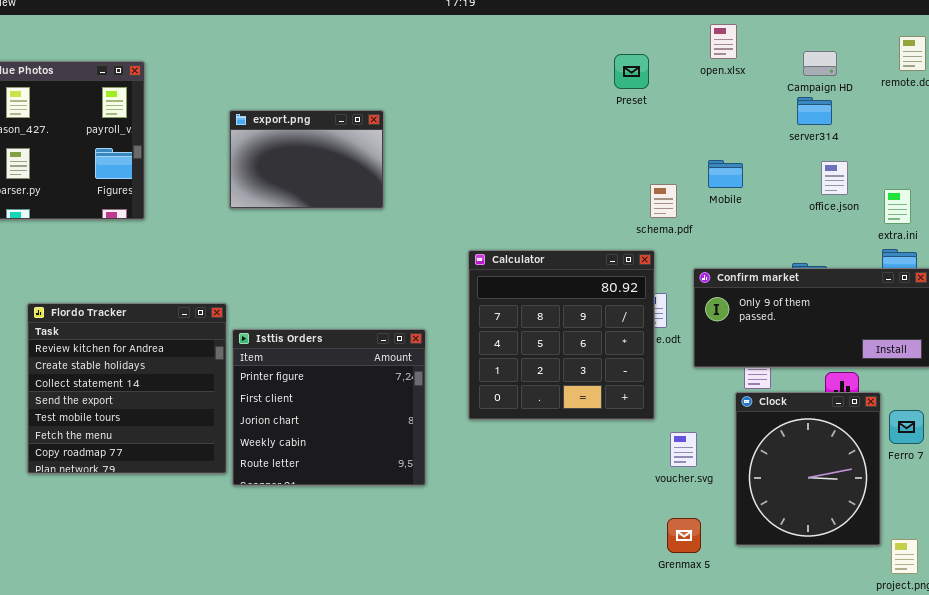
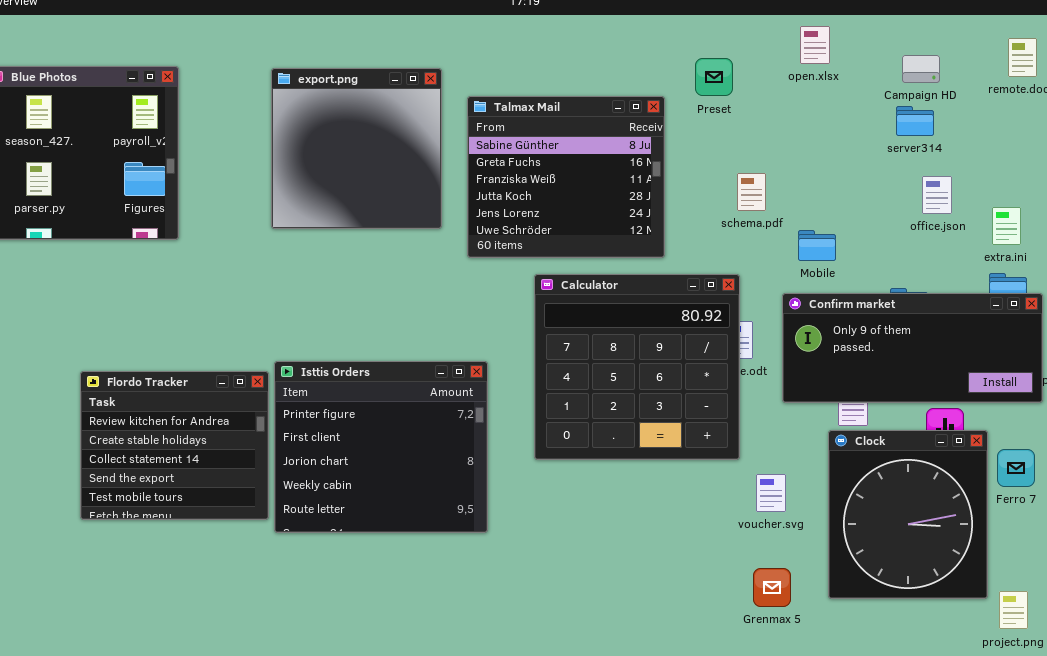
Talmax Mail: none -> [467,96,665,258], opened
export.png: [229,110,384,209] -> [271,68,442,229], resized
Mobile: [708,160,743,188] -> [798,230,836,261], moved
schema.pdf: [650,184,677,218] -> [737,173,766,211], moved
Flordo Tracker: [27,303,227,474] -> [80,371,269,520], resized

